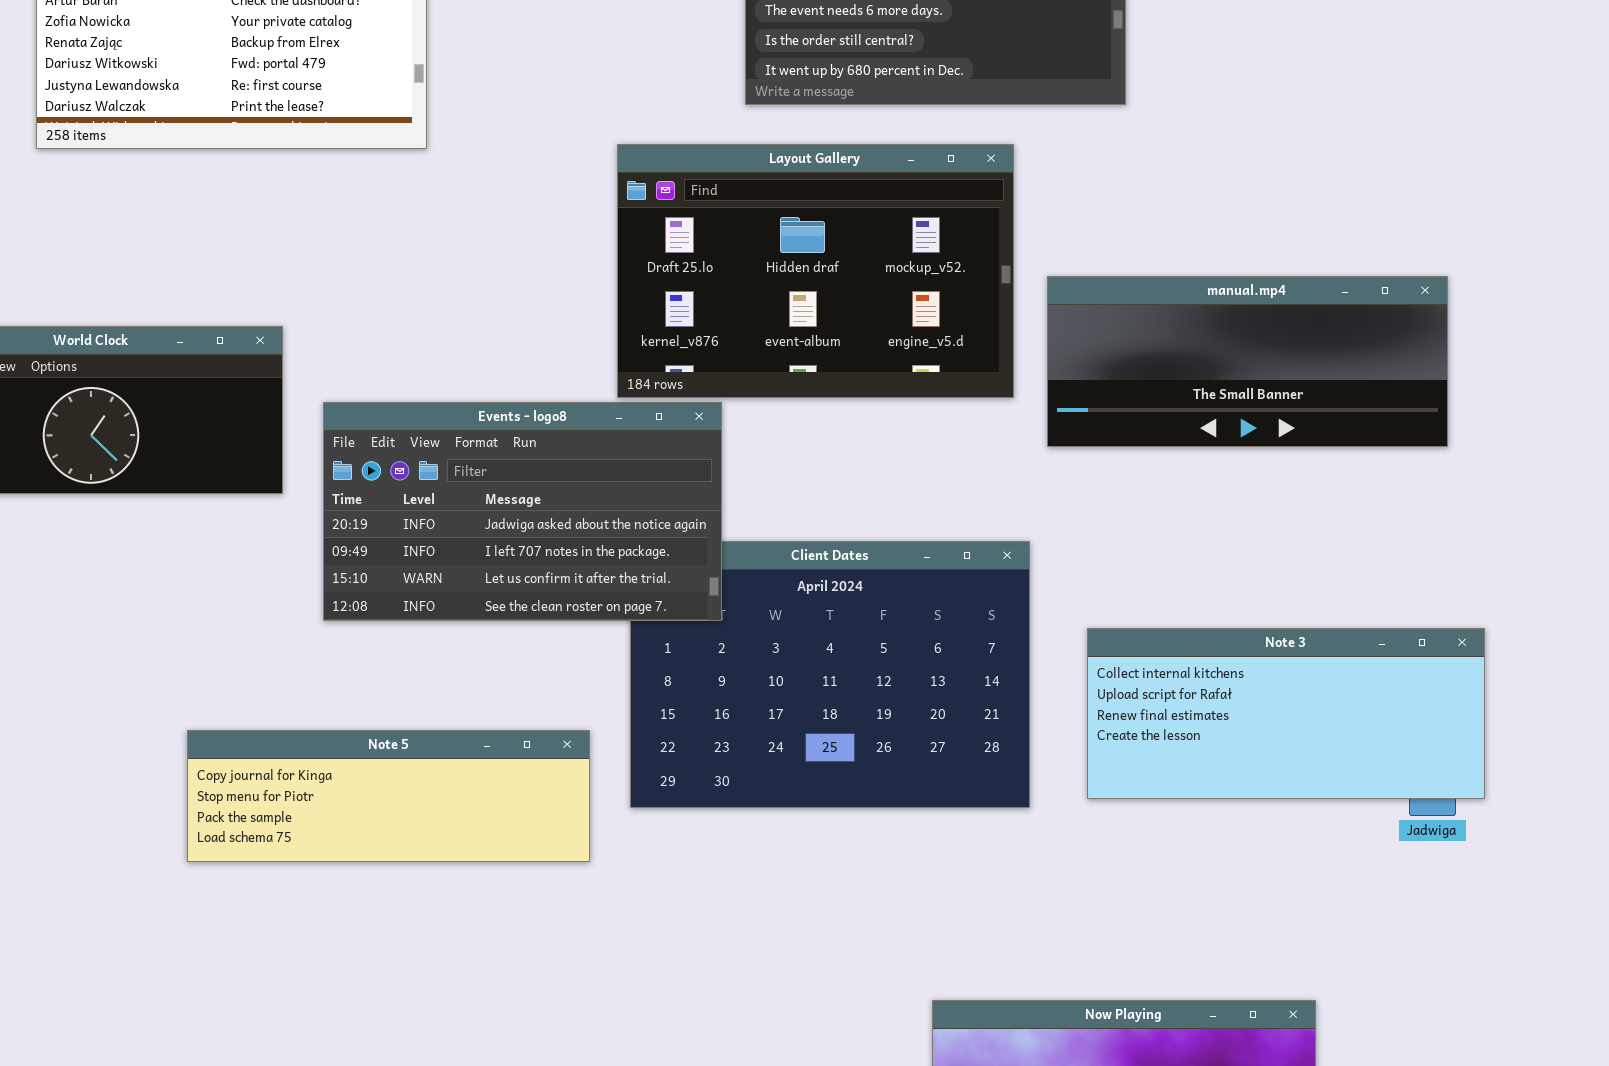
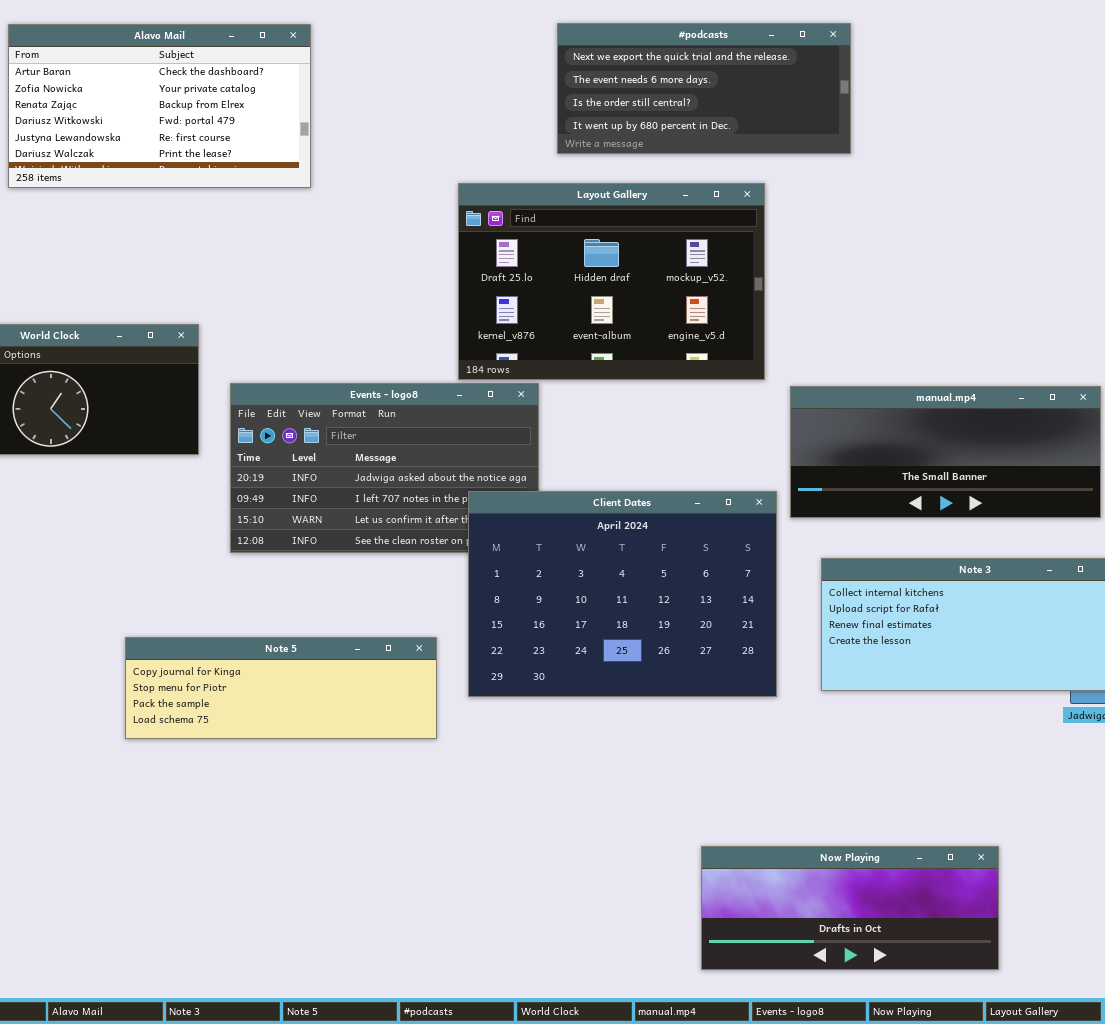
manual.mp4: [1047,276,1448,447] -> [790,386,1101,518], moved
Client Dates: [630,541,1030,808] -> [468,491,777,697], raised

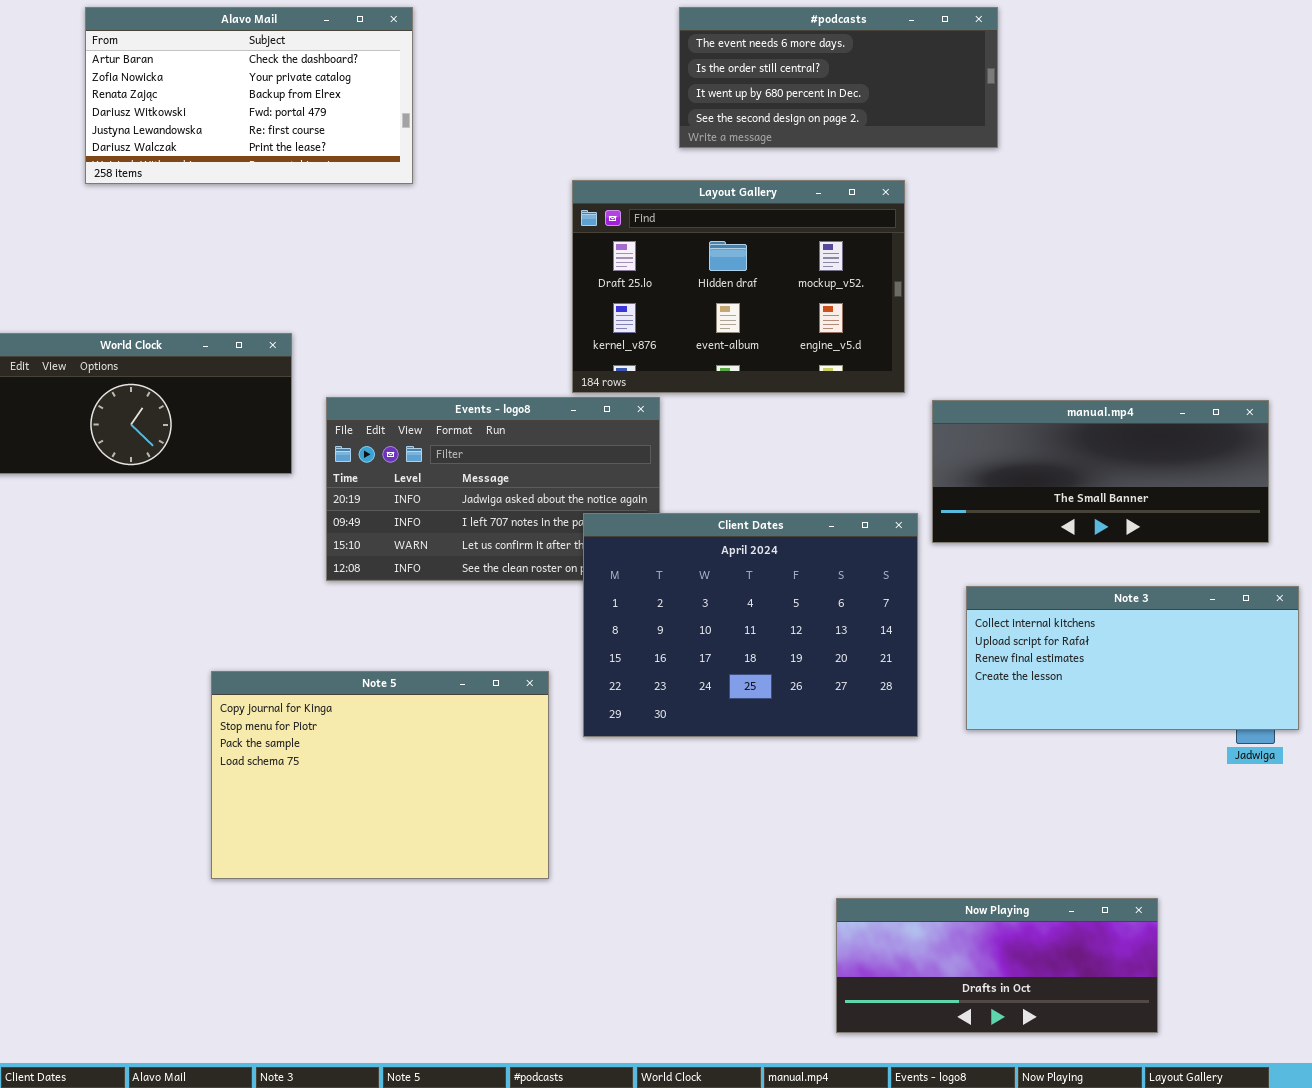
#podcasts: [557,23,851,154] -> [679,7,998,148], scrolled down 1 row
Note 5: [125,637,437,739] -> [211,671,549,879], resized

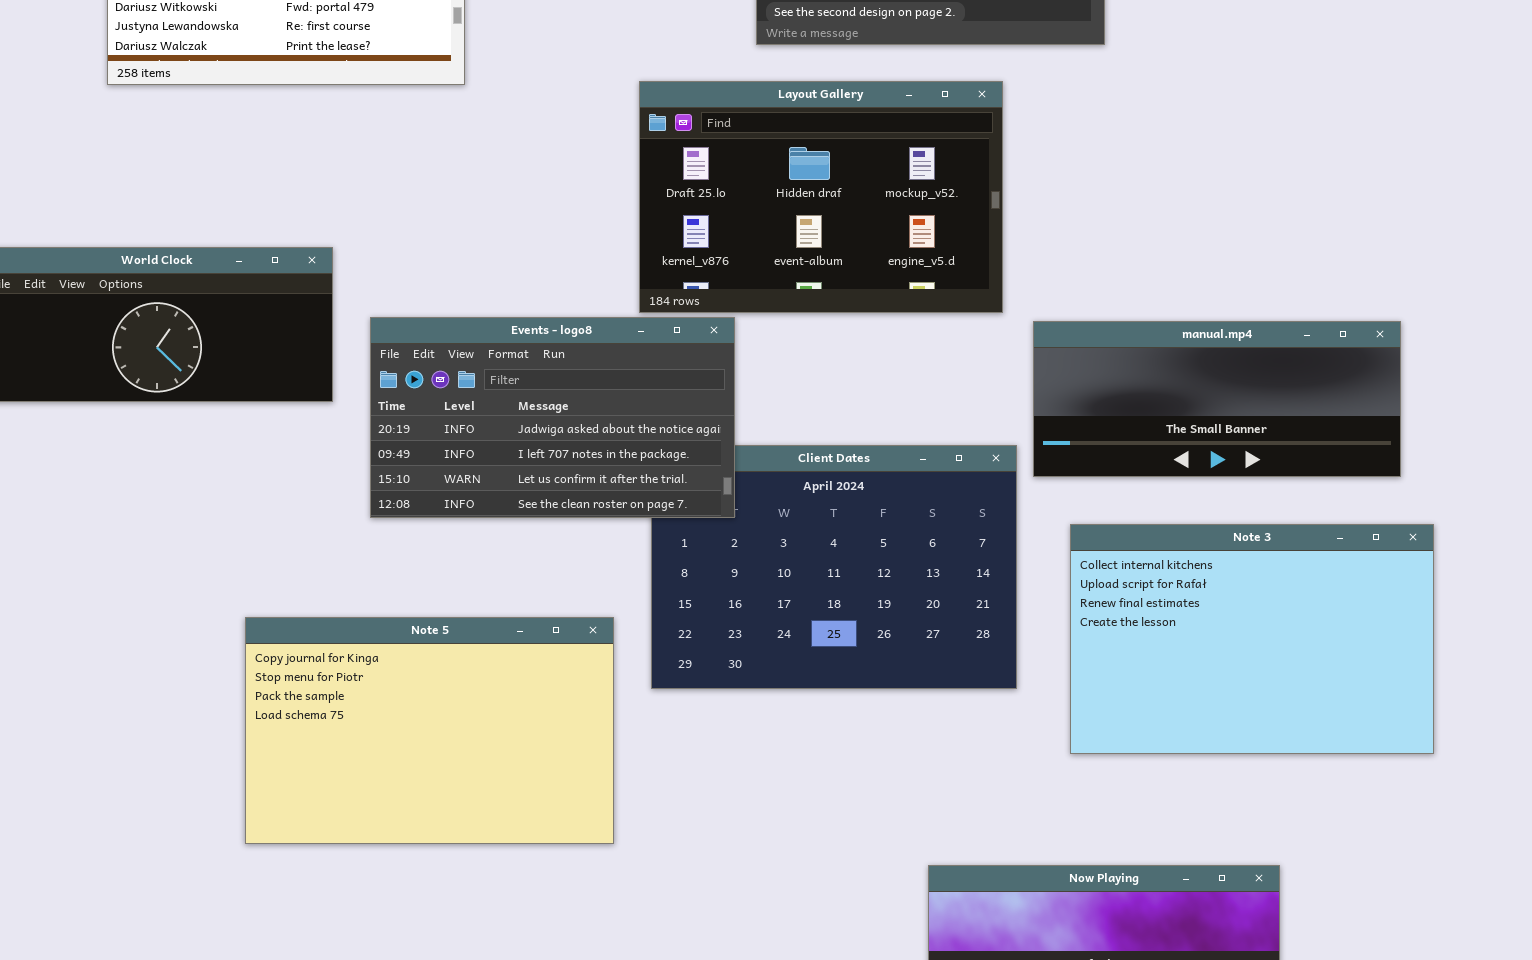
Events - logo8: [326,397,660,581] -> [370,317,735,518], raised
Note 3: [966,586,1299,730] -> [1070,524,1434,754], resized

